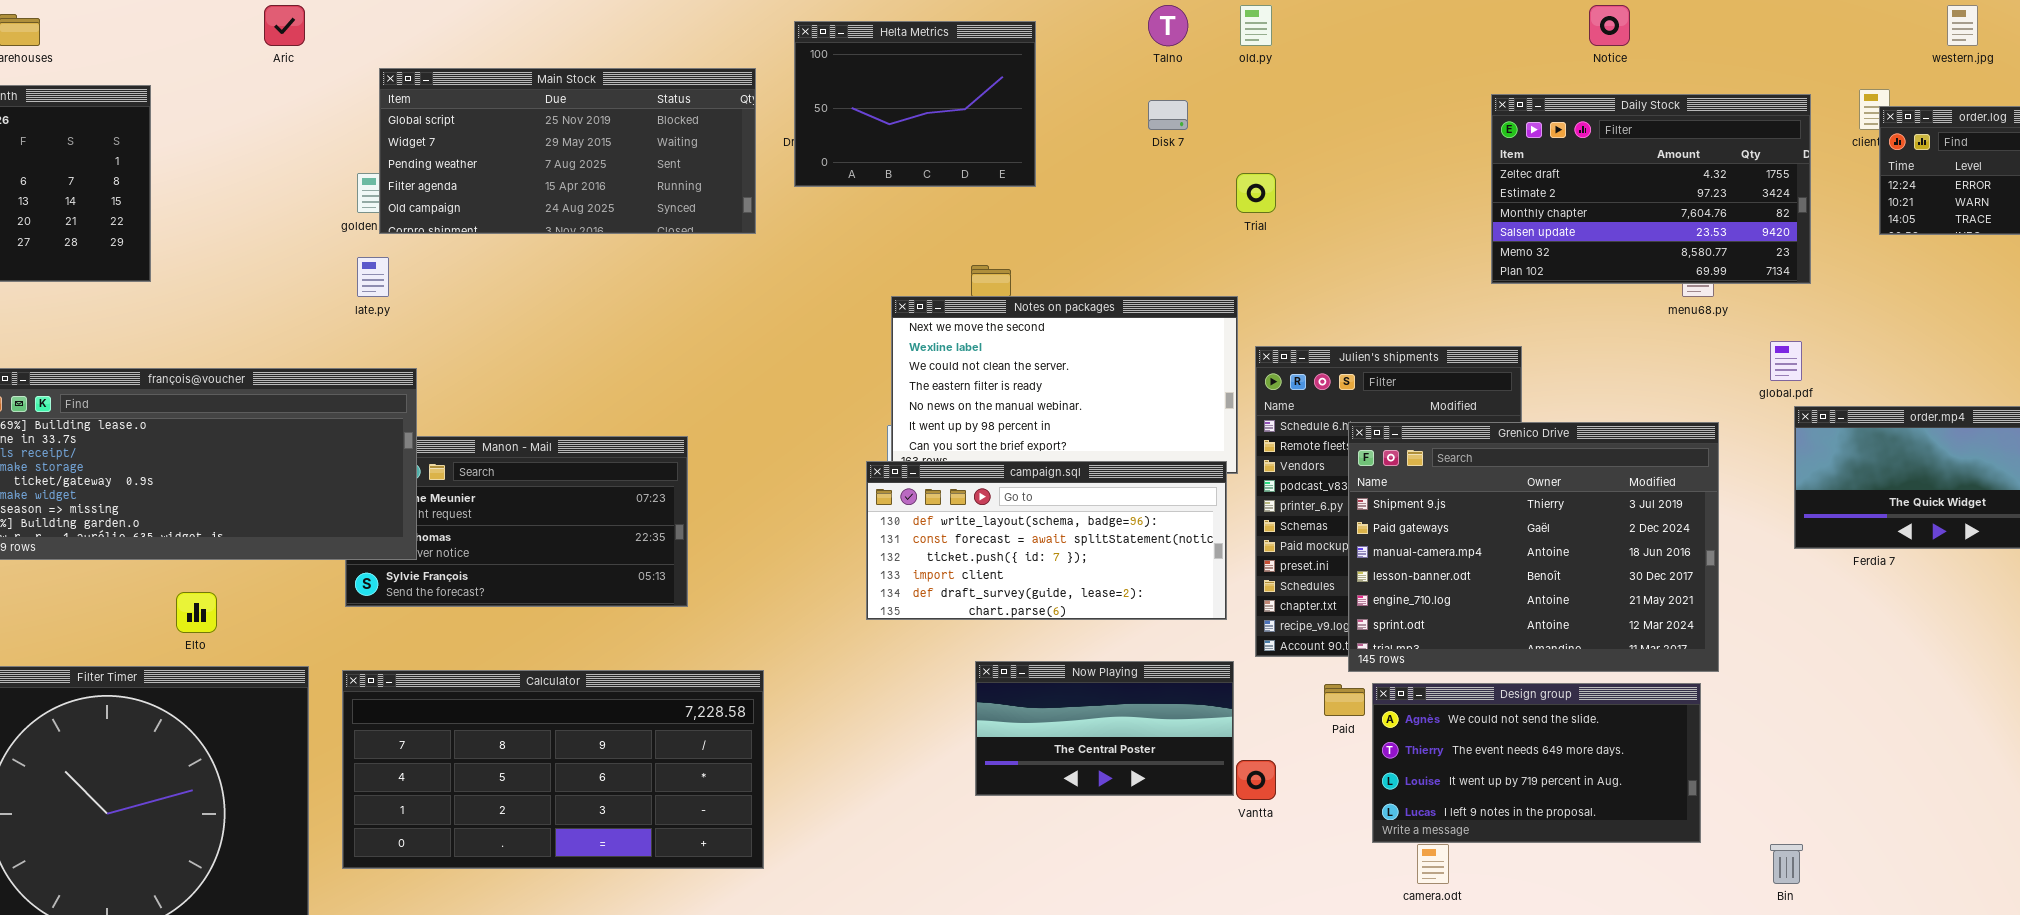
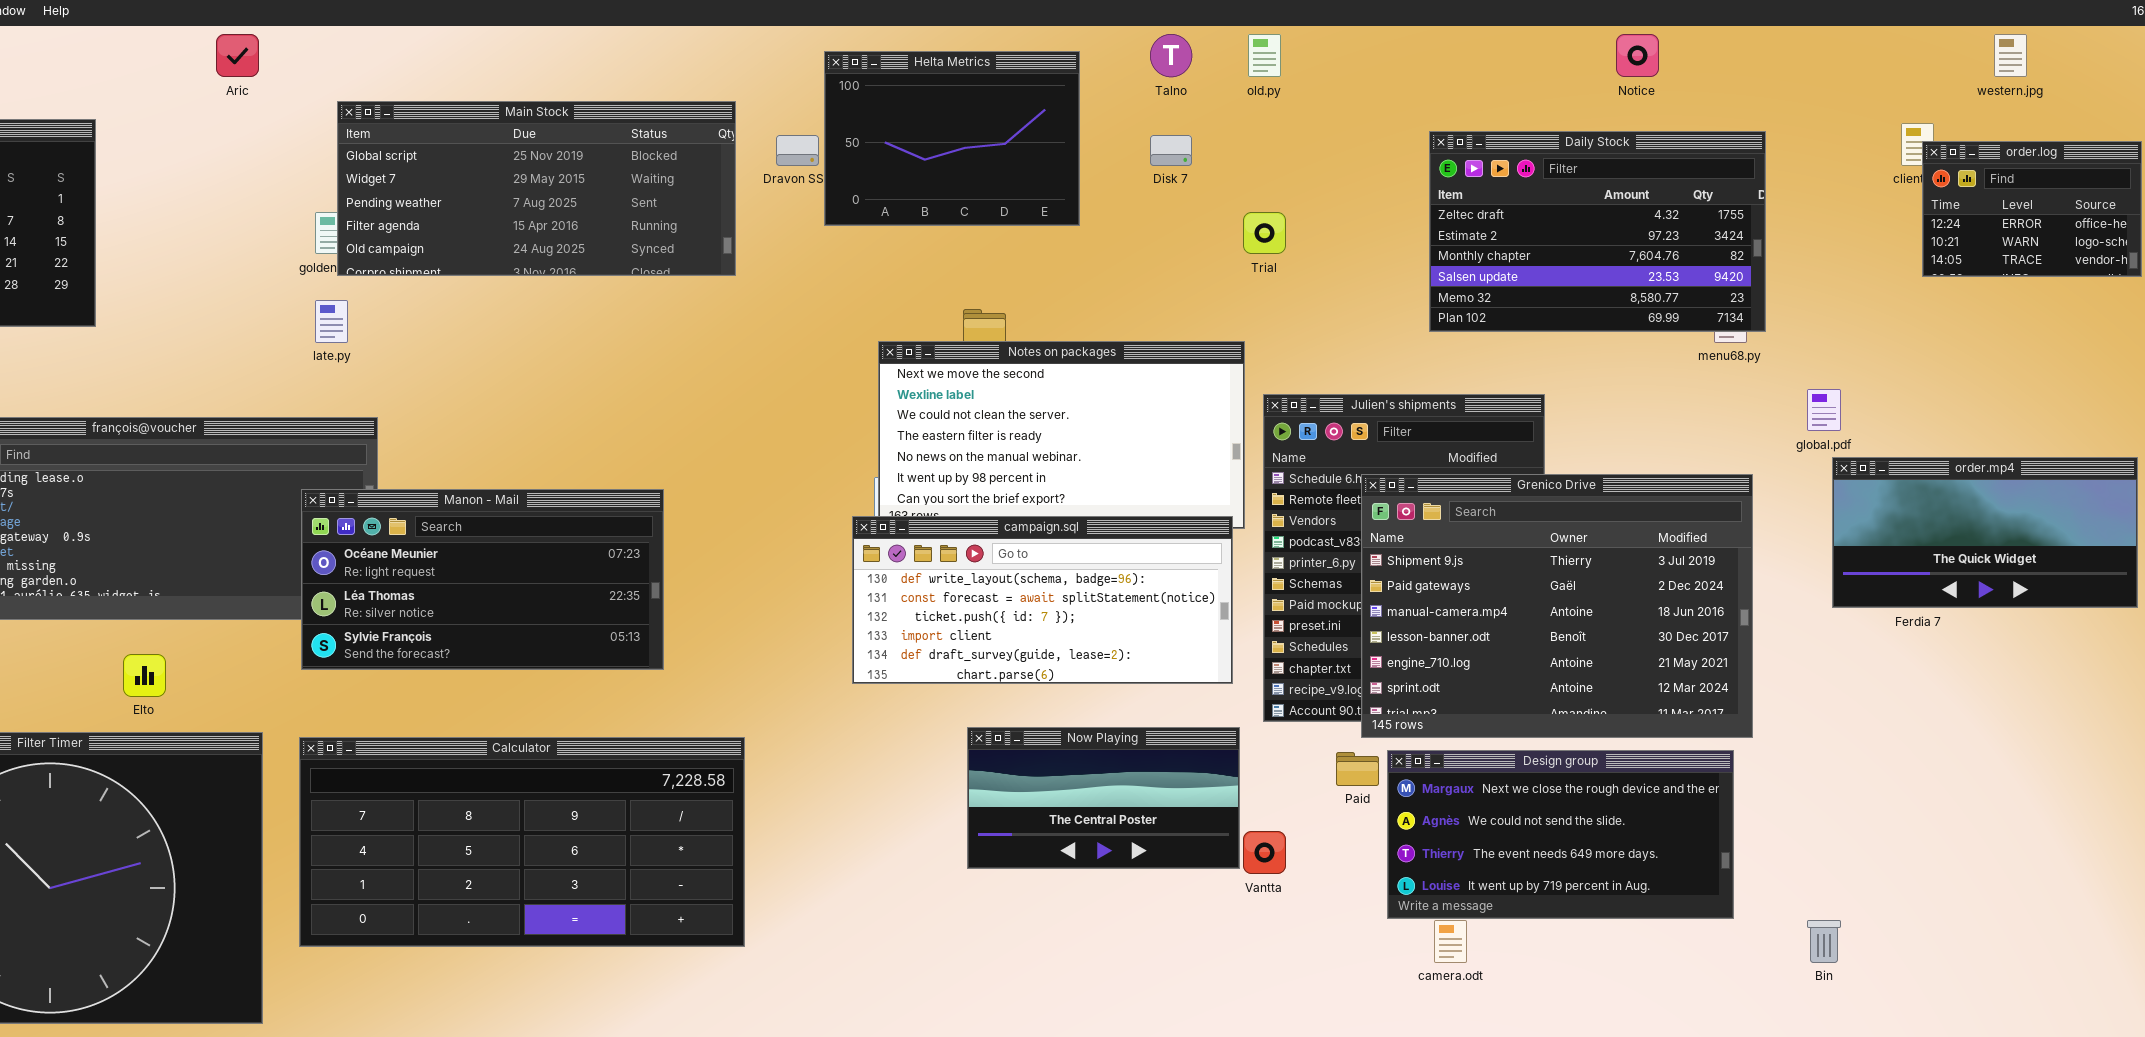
Helta Metrics: [794,21,1036,187] -> [824,51,1080,226], moved
Daily Stock: [1491,94,1811,284] -> [1429,131,1766,332], moved
Manon - Mail: [345,436,688,607] -> [301,489,664,670], raised
Design group: [1372,683,1701,843] -> [1387,750,1734,919], scrolled up 1 row

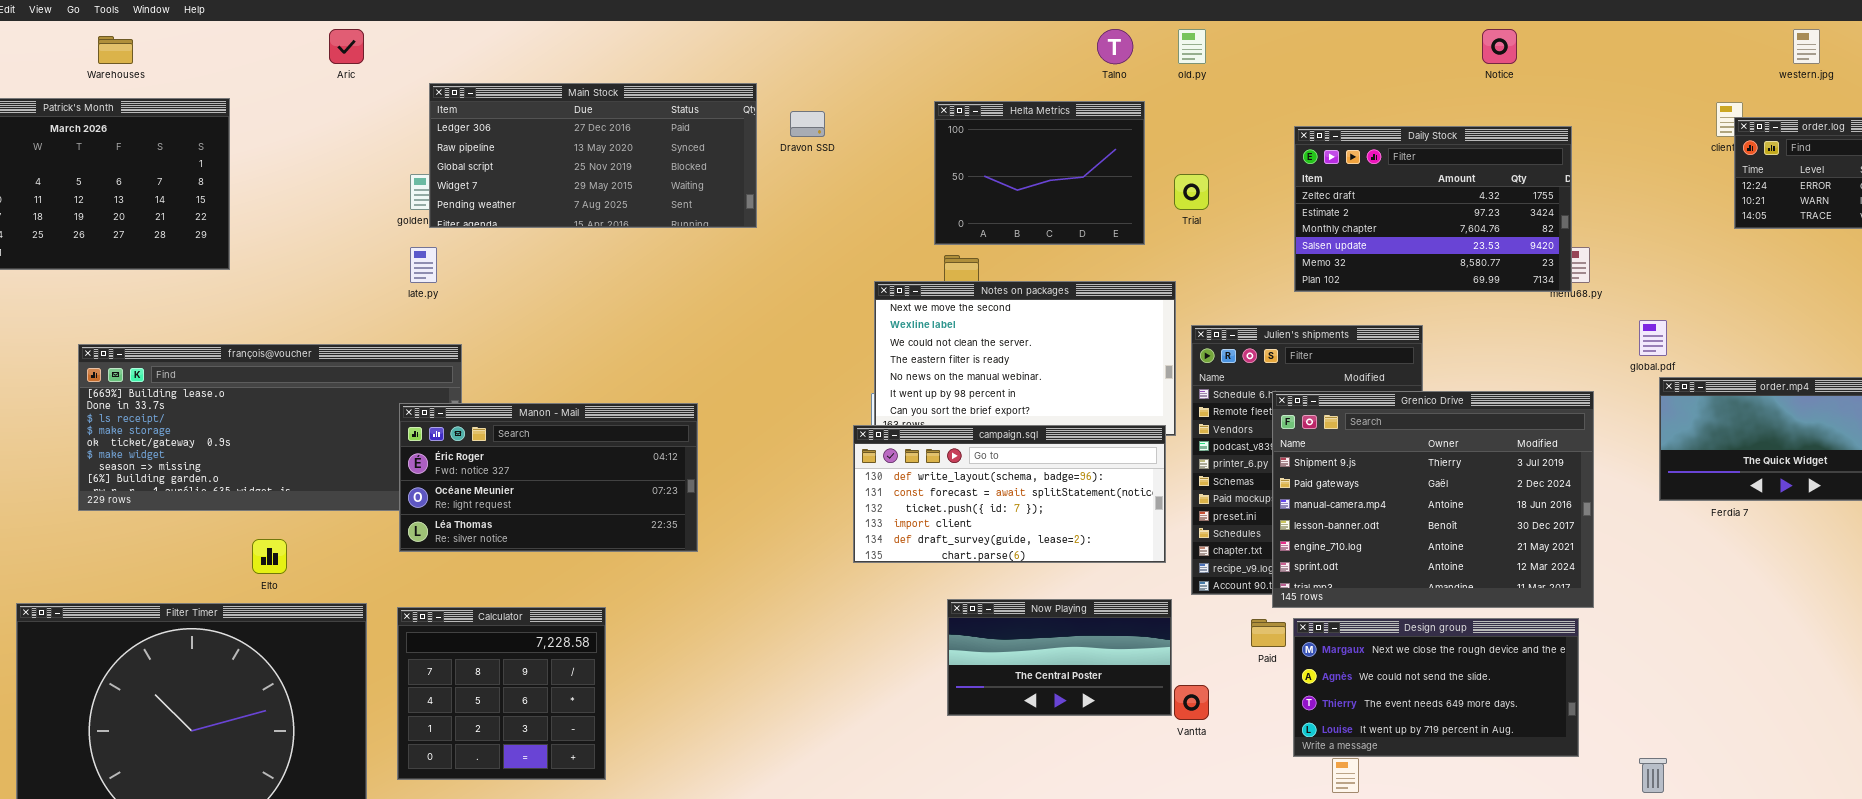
Helta Metrics: [824,51,1080,226] -> [934,101,1145,245], moved
Main Stock: [337,101,736,276] -> [429,83,757,228], scrolled up 2 rows
Daily Stock: [1429,131,1766,332] -> [1294,126,1572,292], moved
Manon - Mail: [301,489,664,670] -> [399,403,698,552], scrolled up 1 row
Calculator: [299,737,745,947] -> [397,607,606,780], resized

